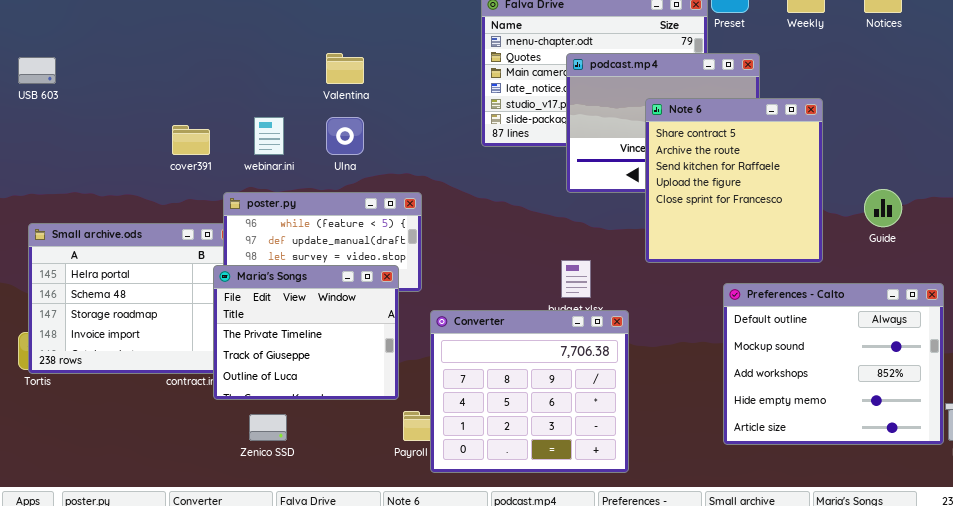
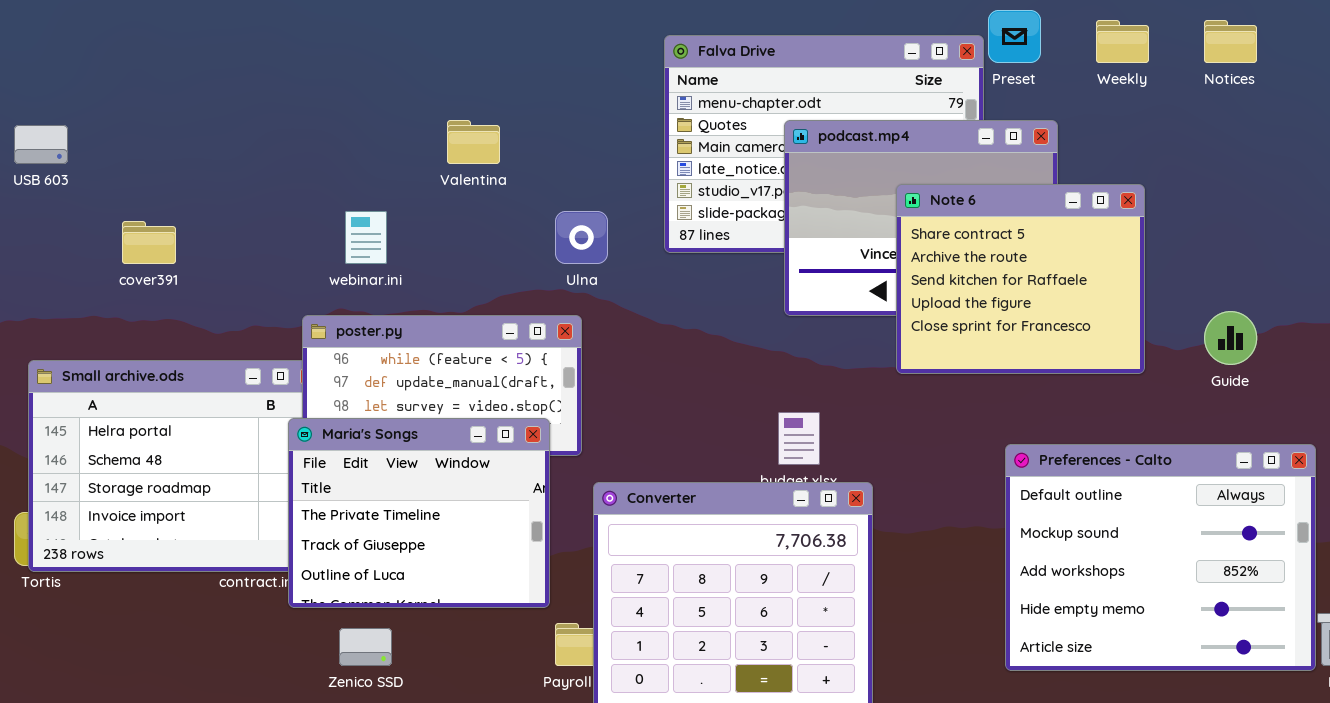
Note 6: [645,98,823,263] -> [896,184,1145,374], resized
Ulna: [326,117,364,155] -> [555,211,608,264], moved
cover391: [172,125,210,155] -> [122,221,176,264], moved

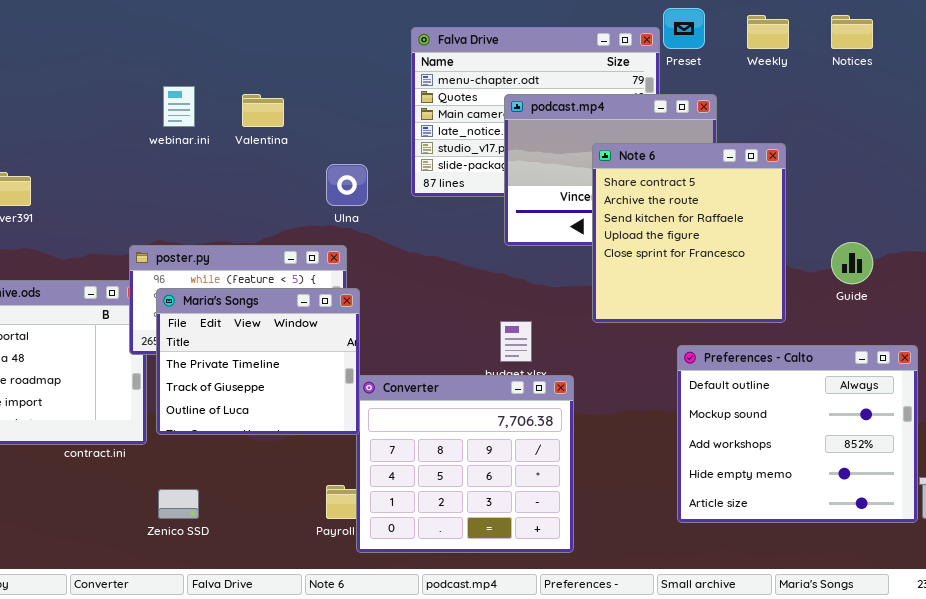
Note 6: [896,184,1145,374] -> [592,143,786,323], resized
webinar.ini: [345,211,387,264] -> [163,86,195,127], moved
Maria's Songs: [288,418,550,608] -> [156,288,360,435], moved

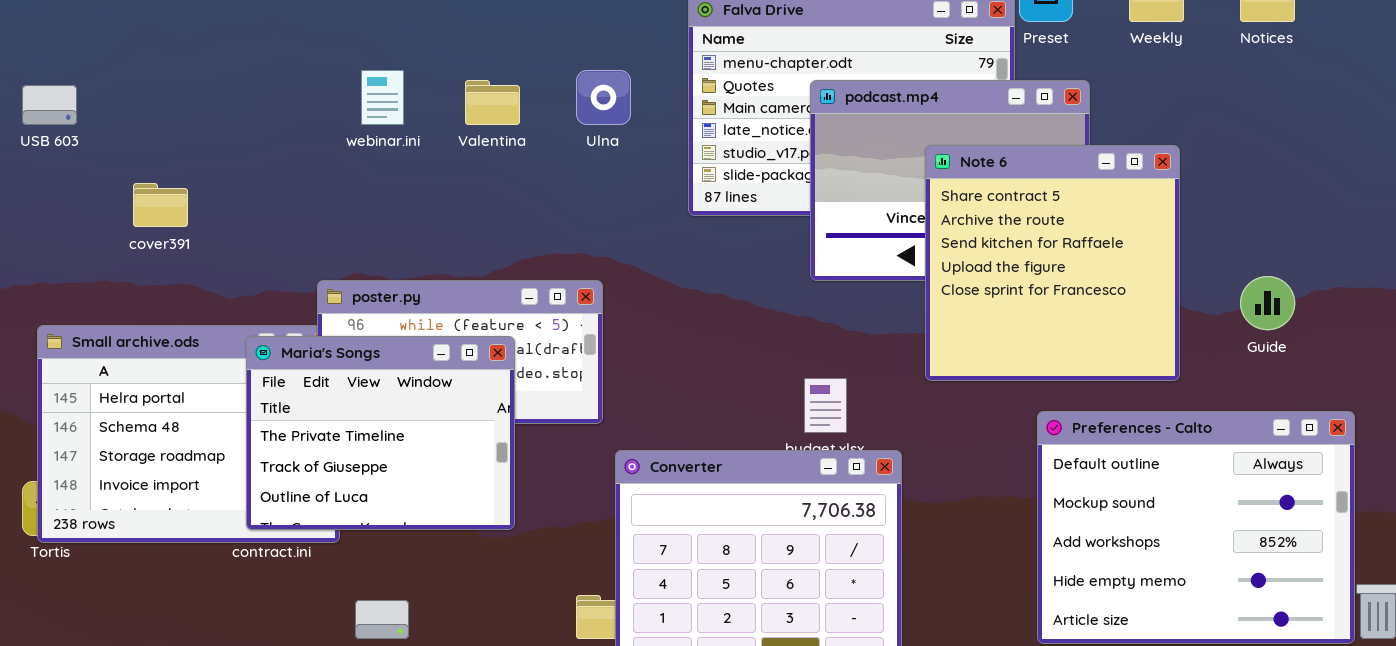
Ulna: [326,164,368,206] -> [576,70,631,125], moved
Maria's Songs: [156,288,360,435] -> [246,336,515,530], moved

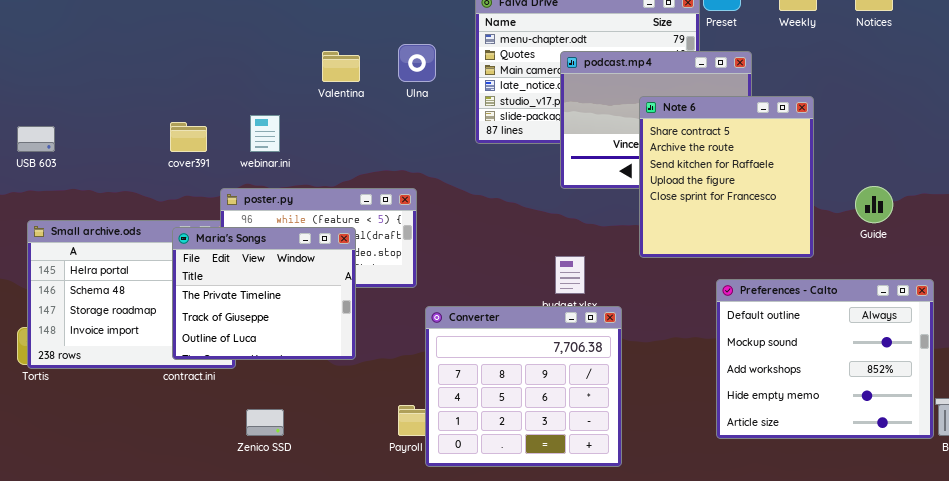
webinar.ini: [361,70,404,125] -> [250,115,280,152], moved
USB 603: [22,85,77,125] -> [17,126,55,152], moved
cover391: [133,183,188,227] -> [170,122,207,152], moved

